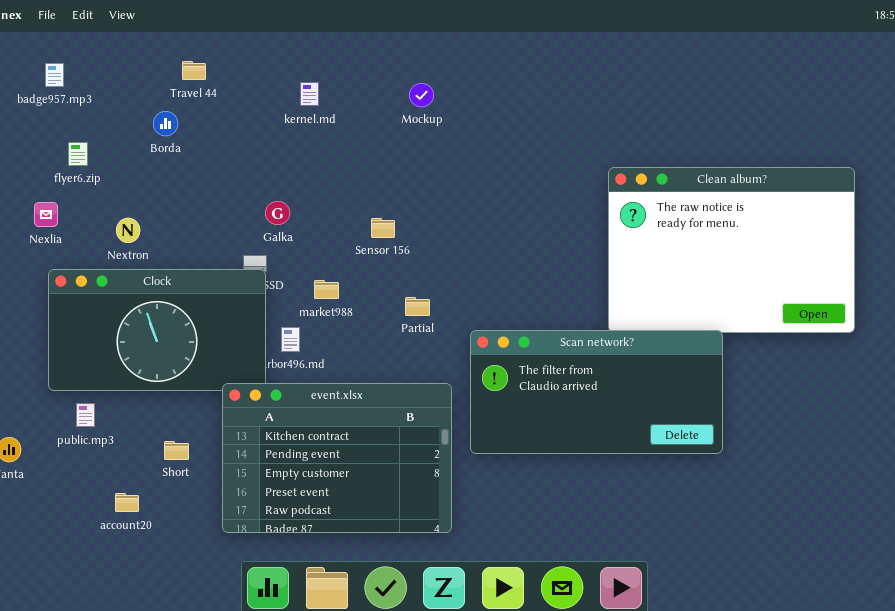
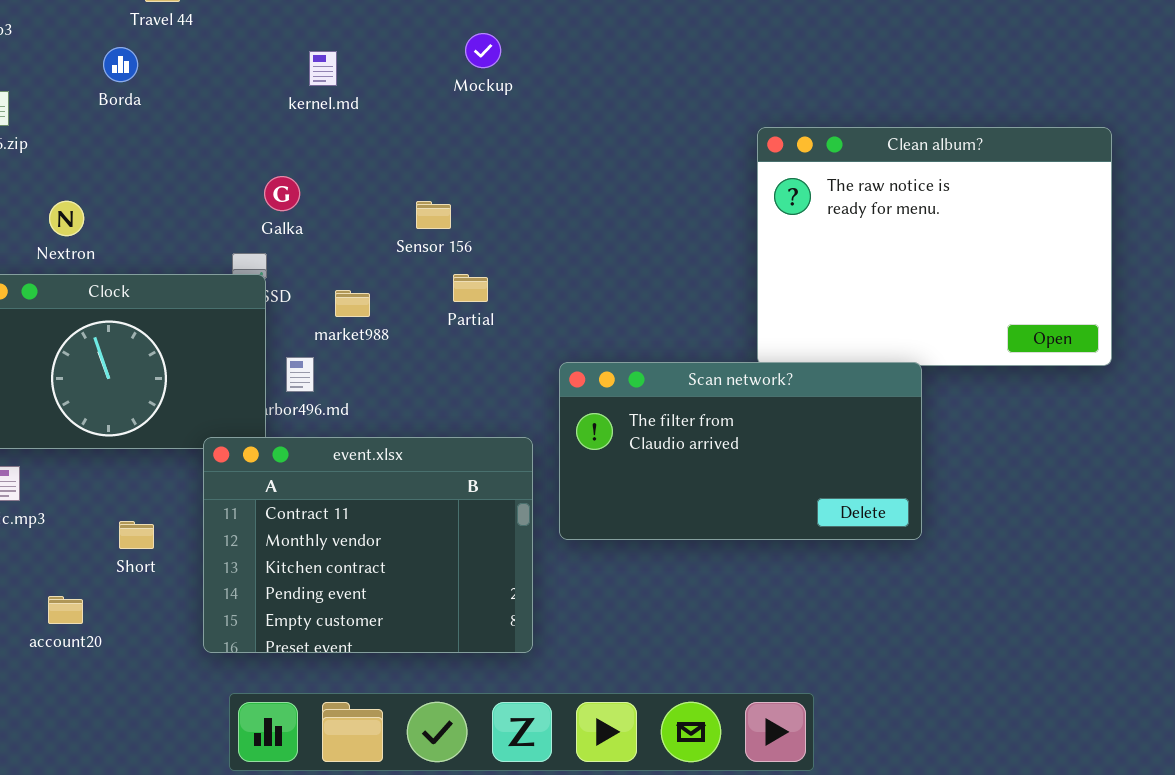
kernel.md: [300,82,319,106] -> [309,51,337,86], moved
Mockup: [409,83,434,107] -> [465,33,501,68], moved
Partial: [405,297,430,316] -> [453,274,488,302], moved
event.xlsx: [222,383,452,533] -> [203,437,533,653], scrolled up 2 rows

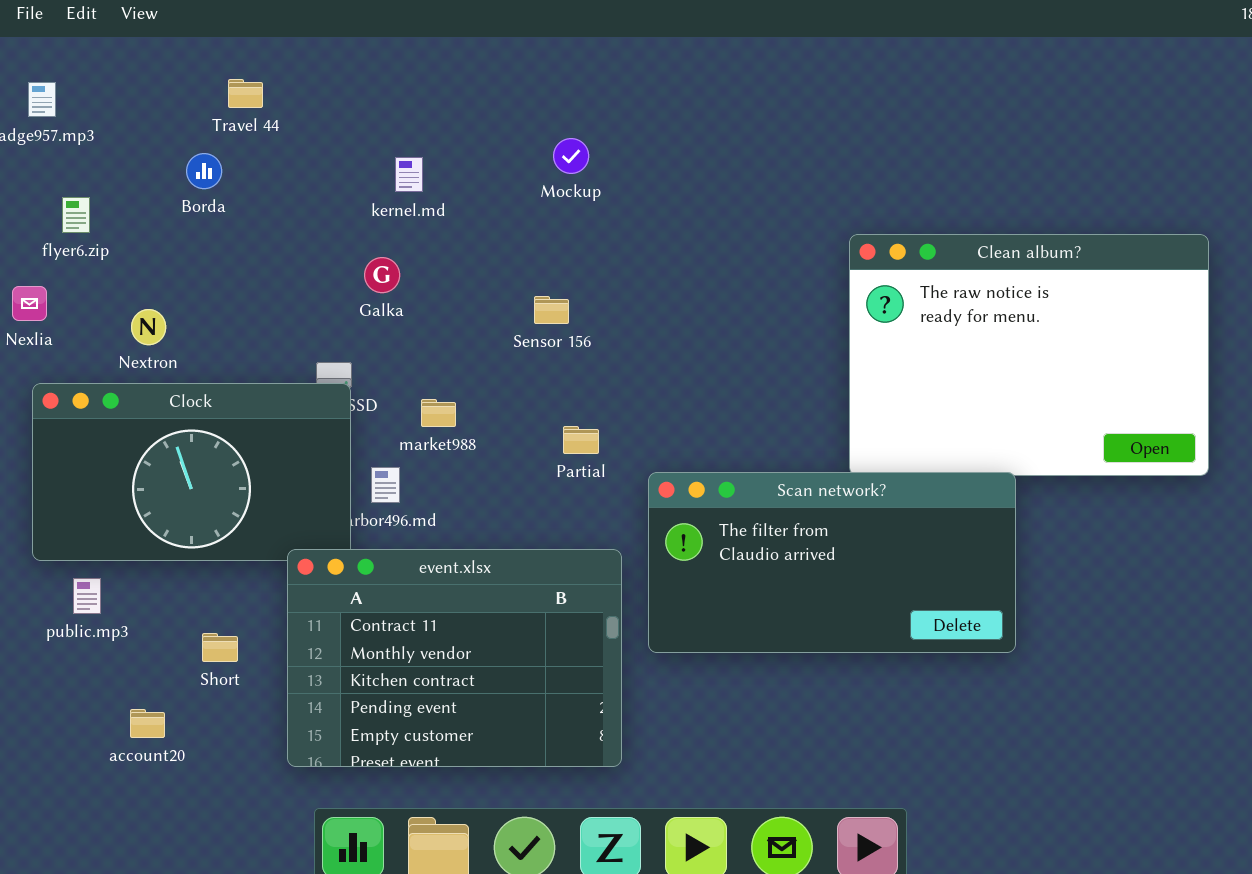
Galka: [264,176,300,211] -> [364,257,400,293], moved
Sensor 156: [416,201,451,229] -> [534,296,569,324], moved
Partial: [453,274,488,302] -> [563,426,599,454], moved

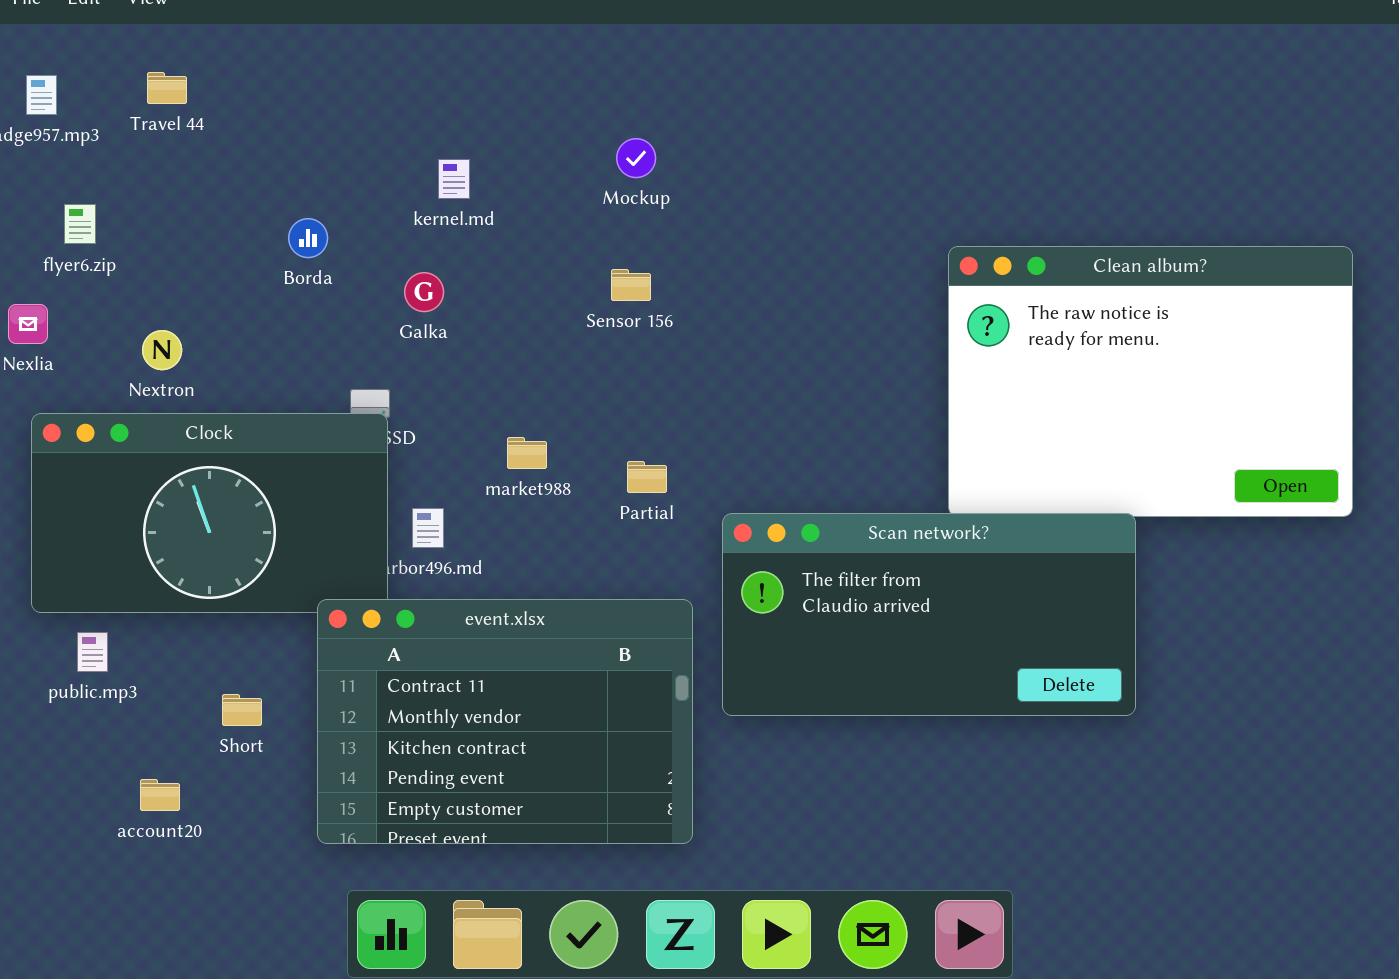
Travel 44: [228,79,263,108] -> [147,72,187,104], moved
Borda: [186,153,222,189] -> [288,218,328,258], moved
Sensor 156: [534,296,569,324] -> [611,269,651,301], moved
market988: [421,399,456,427] -> [507,437,547,469], moved

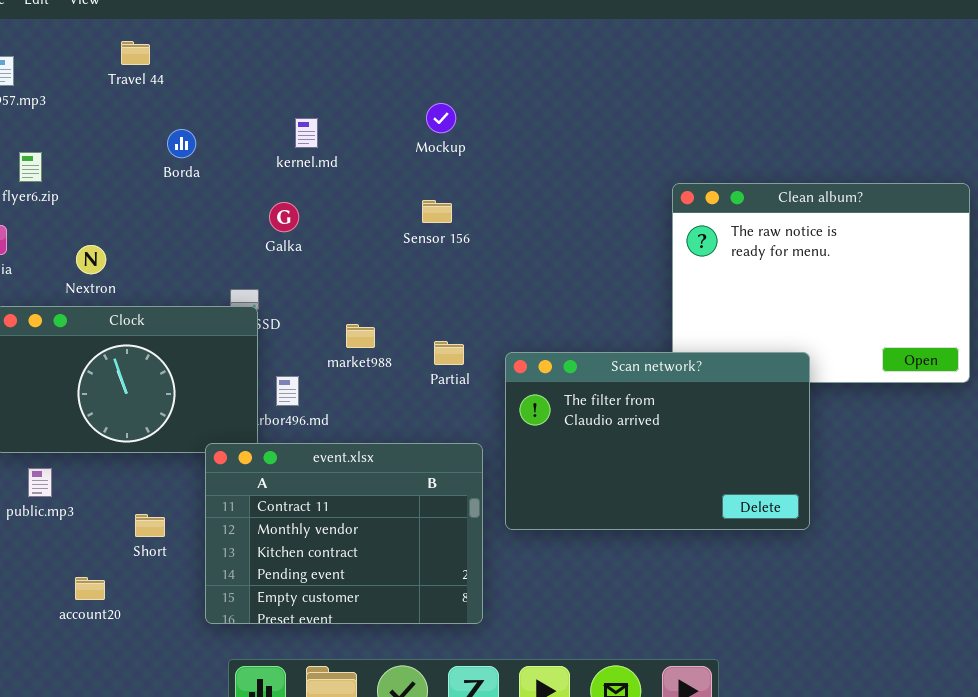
Travel 44: [147,72,187,104] -> [121,41,150,65], moved
Borda: [288,218,328,258] -> [167,129,196,158], moved
Scan network?: [722,513,1136,716] -> [505,352,810,530], resized

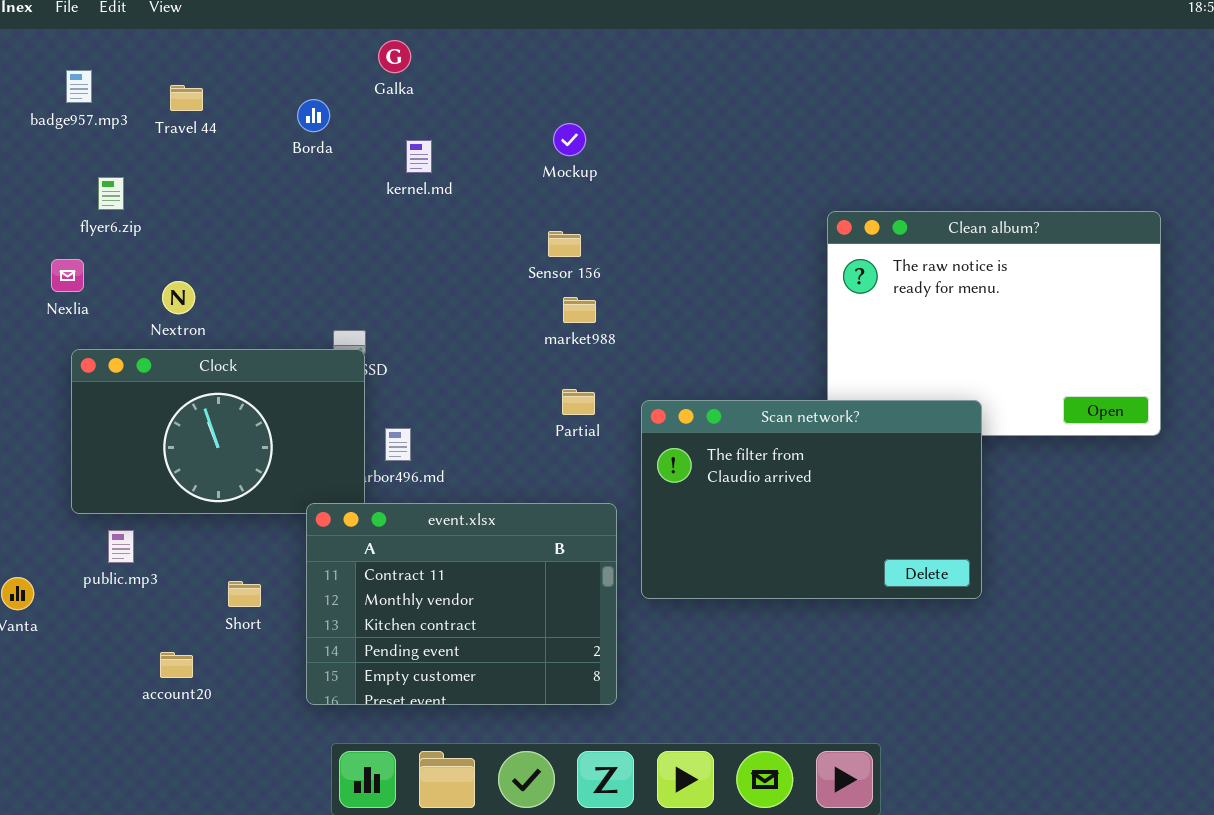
Travel 44: [121,41,150,65] -> [170,85,203,111], moved
Borda: [167,129,196,158] -> [297,99,330,132], moved
Galka: [269,202,299,232] -> [378,40,411,73], moved
market988: [346,324,375,348] -> [563,297,596,323], moved

